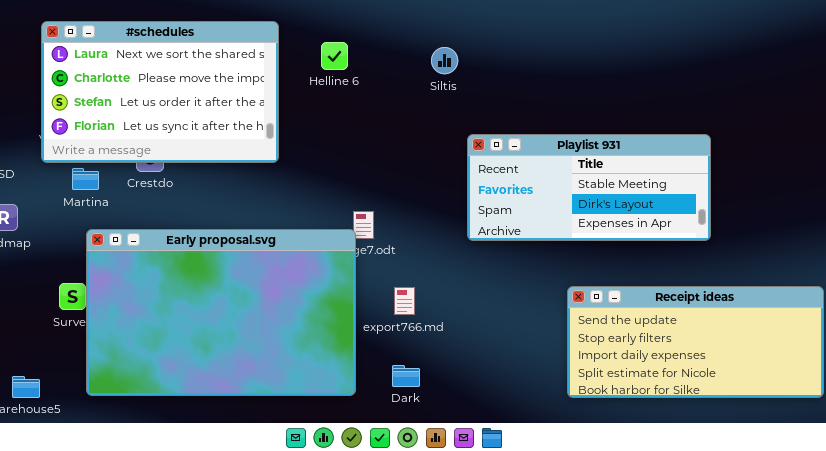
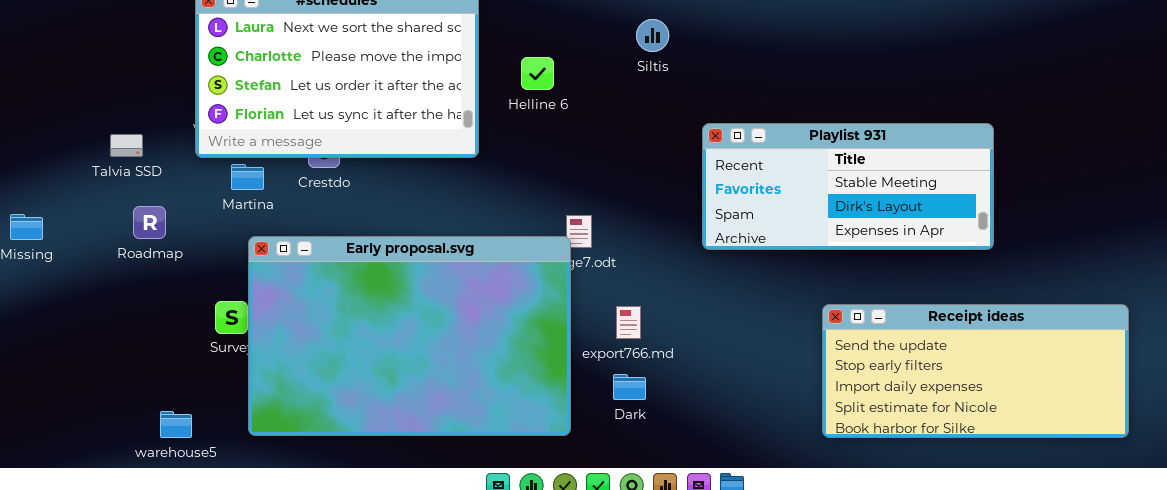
Helline 6: [321,42,348,70] -> [521,57,554,90], moved
Siltis: [431,47,458,74] -> [636,19,669,52], moved
Dark: [392,365,420,387] -> [613,374,646,400], moved

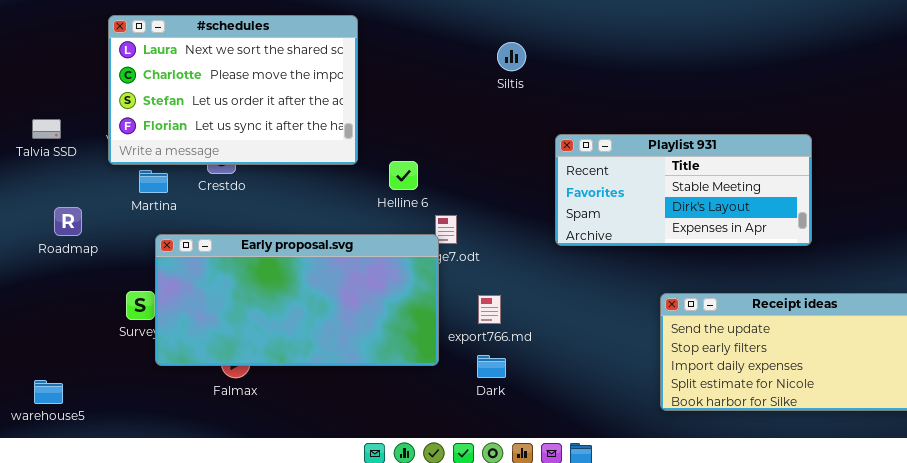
Helline 6: [521,57,554,90] -> [389,161,418,190], moved
Talvia SSD: [110,134,143,157] -> [32,119,61,139], moved
Early proposal.svg: [248,236,571,436] -> [155,234,439,366], resized
warehouse5: [160,411,192,438] -> [34,380,63,404], moved

